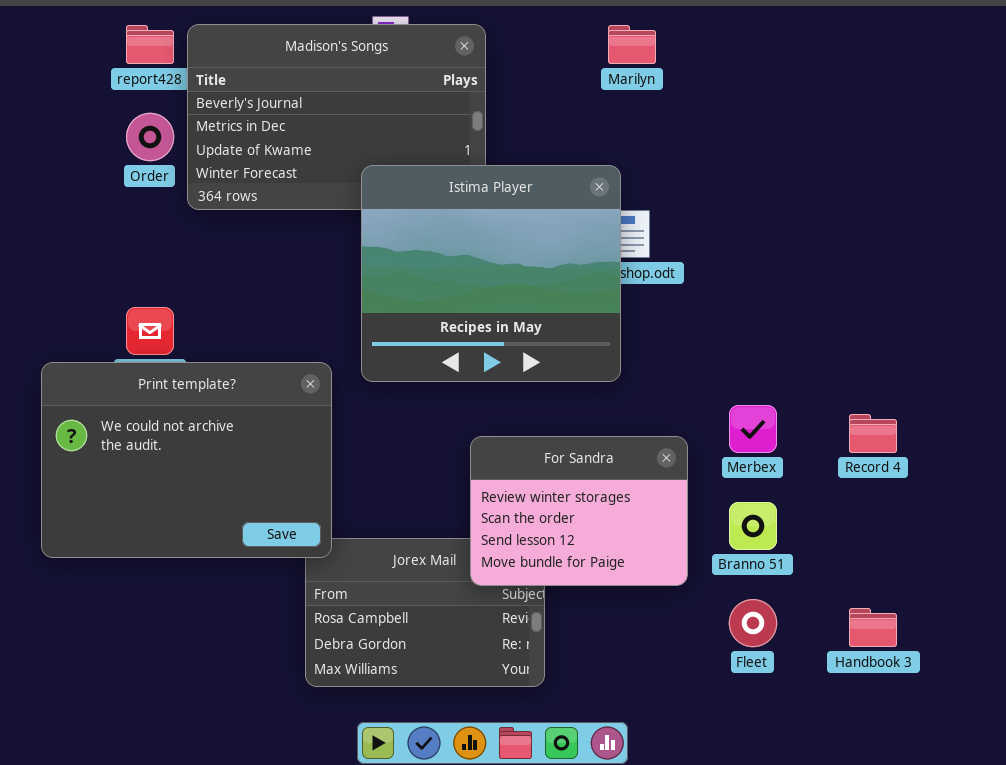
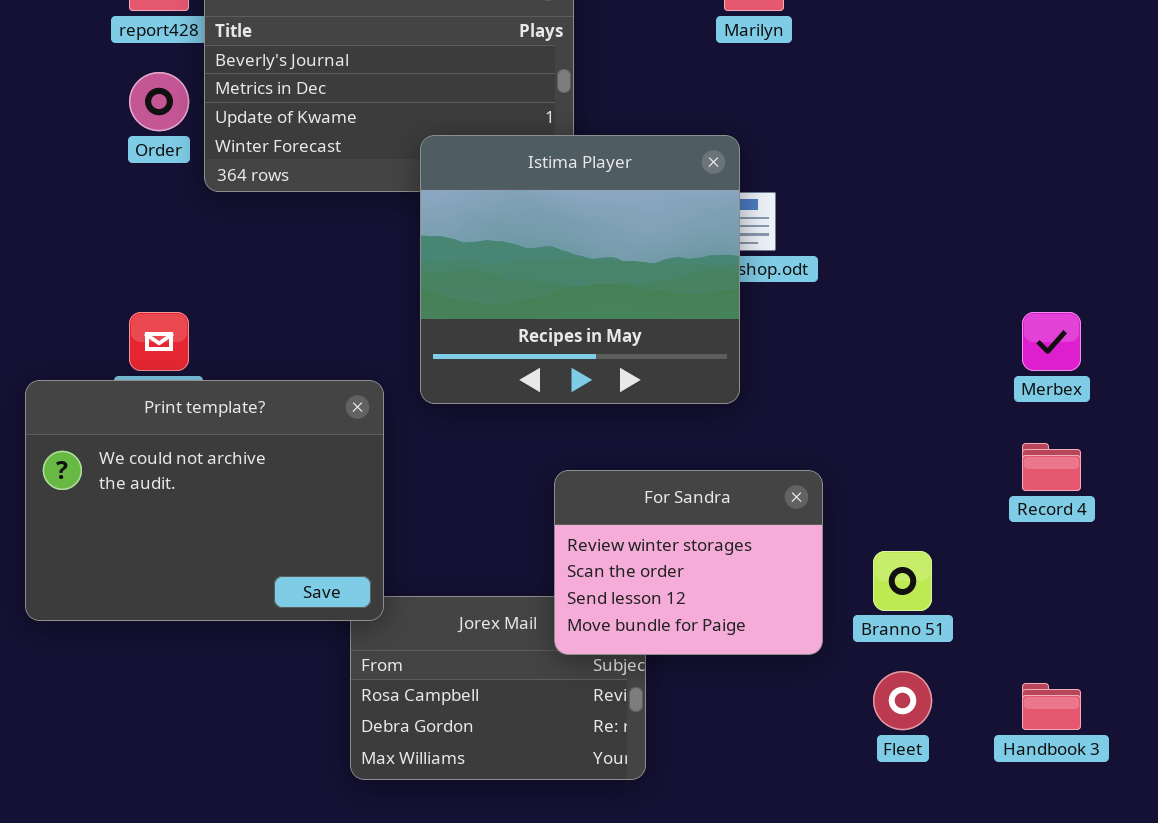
Merbex: [729,405,777,453] -> [1022,312,1081,371], moved

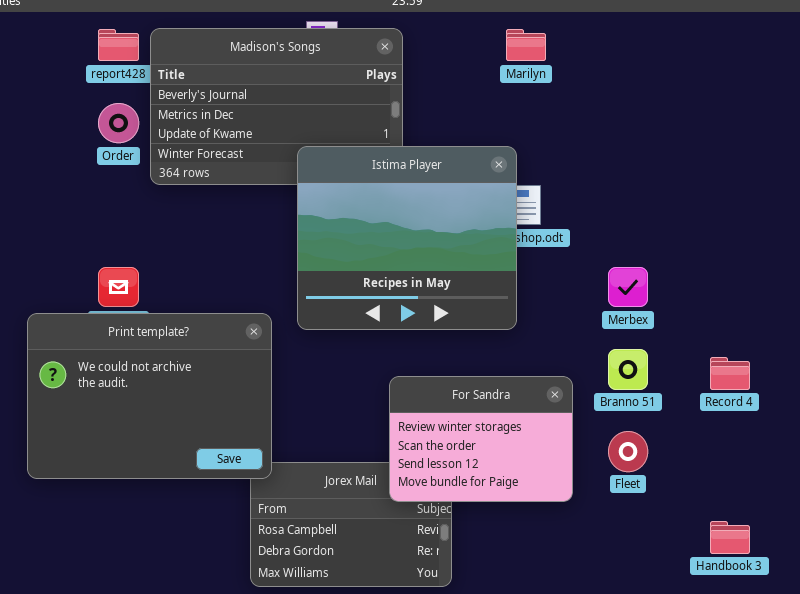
Merbex: [1022,312,1081,371] -> [608,267,648,307], moved
Branno 51: [873,551,932,611] -> [608,349,648,390], moved
Fleet: [873,671,932,730] -> [608,431,648,472], moved

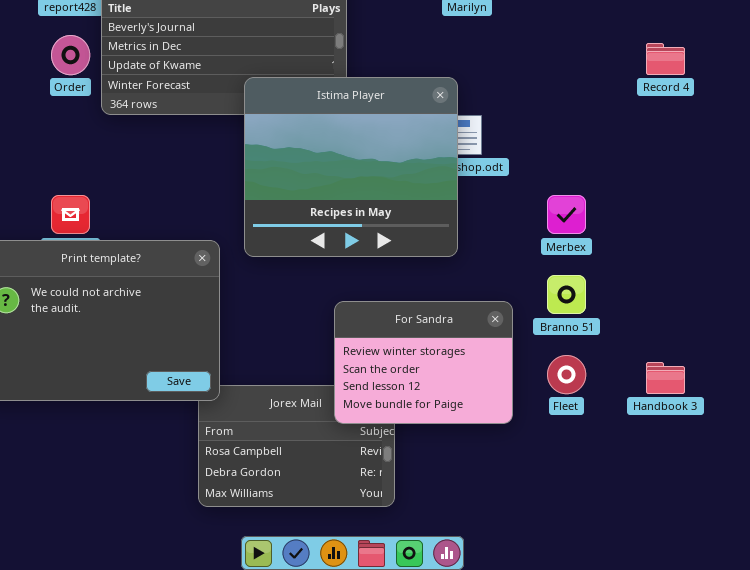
Record 4: [710,357,750,390] -> [646,43,685,75], moved
Handbook 3: [710,521,750,554] -> [646,362,685,394], moved

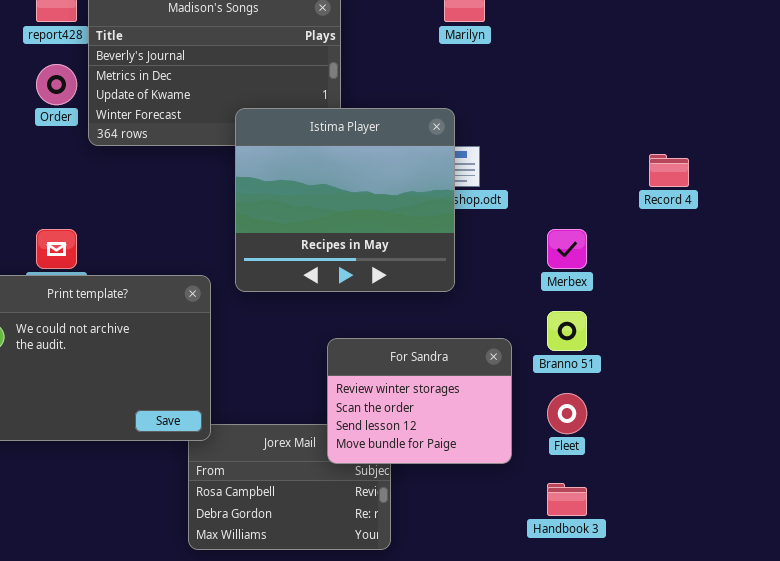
Record 4: [646,43,685,75] -> [649,154,689,187], moved
Handbook 3: [646,362,685,394] -> [547,483,587,516], moved

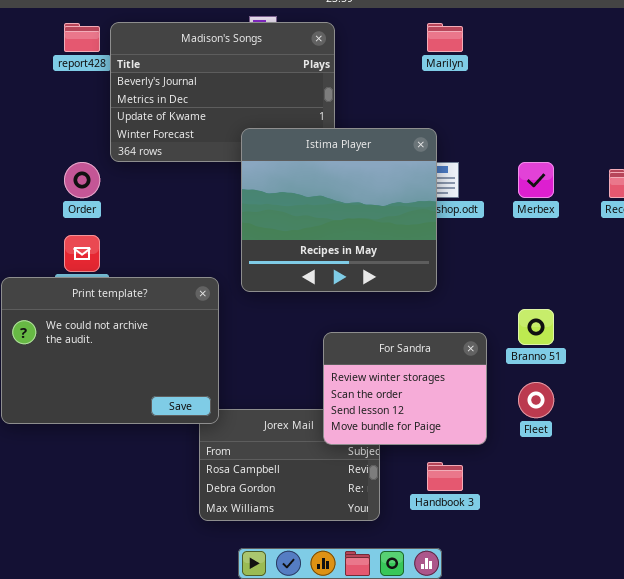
Order: [36,64,77,105] -> [64,162,100,198], moved
Merbex: [547,229,587,269] -> [518,162,554,198], moved
Handbook 3: [547,483,587,516] -> [427,462,463,491], moved

